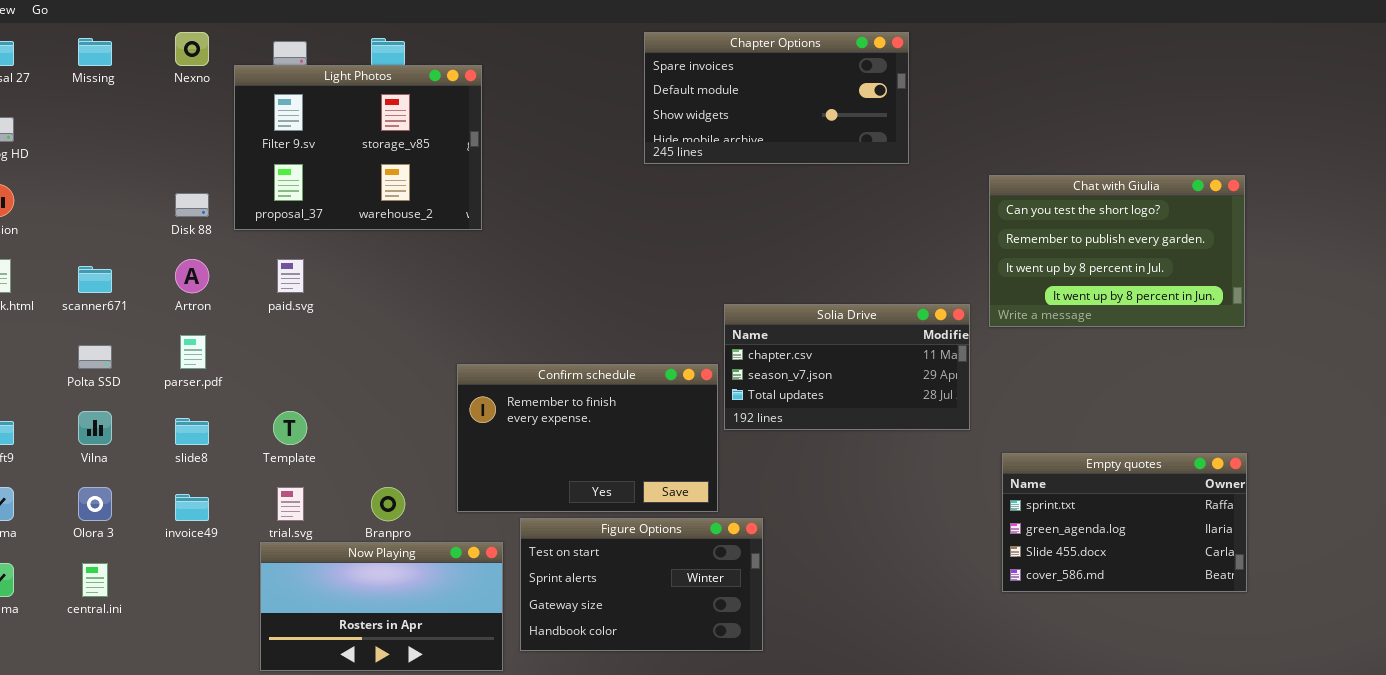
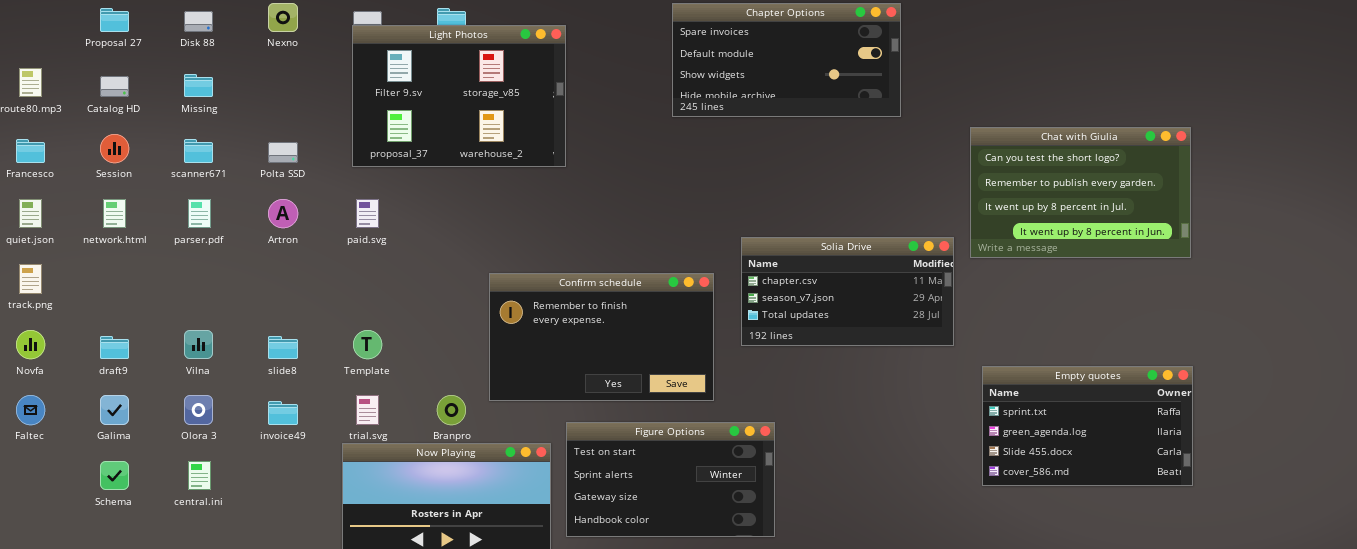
Missing: [78,38,112,66] -> [184,74,213,97], moved
Light Photos: [234,65,482,230] -> [352,25,566,167], moved
Disk 88: [175,193,209,217] -> [184,11,213,32], moved
scanner671: [78,266,112,293] -> [184,139,213,163], moved
parser.pdf: [180,335,206,369] -> [188,199,211,228], moved
Polta SSD: [78,345,112,369] -> [268,142,298,163], moved
Confirm schedule: [457,364,718,512] -> [489,273,714,401], moved

